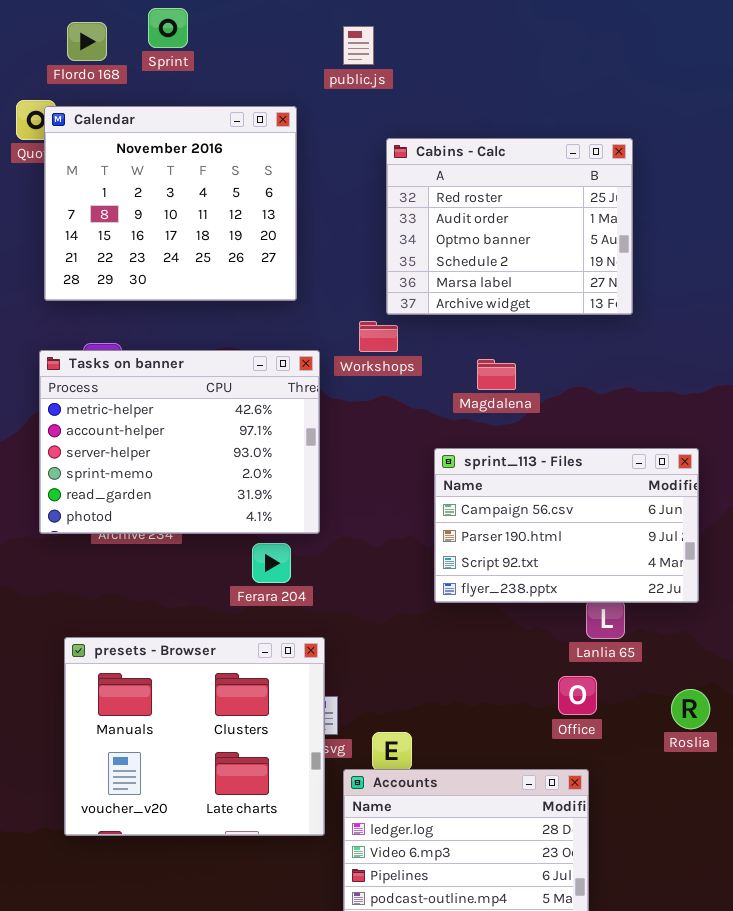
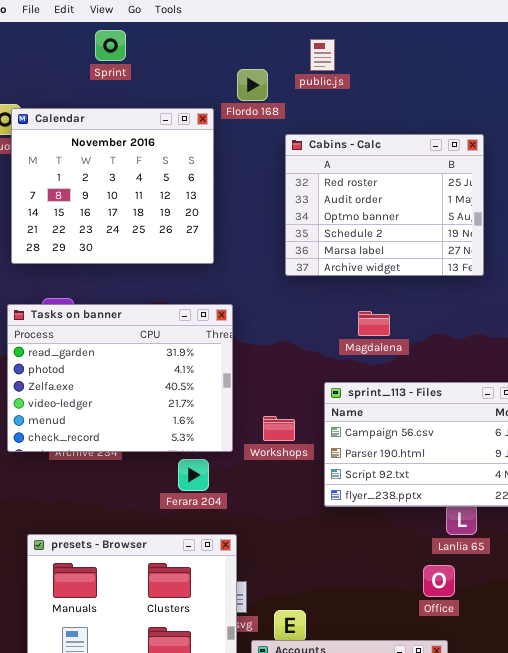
Flordo 168: [67,22,107,61] -> [237,69,268,101], moved
public.js: [343,26,374,65] -> [310,39,335,71], moved
Workshops: [359,321,398,352] -> [263,416,295,441], moved
Tasks on banner: [39,350,320,534] -> [7,304,233,452], scrolled down 4 rows

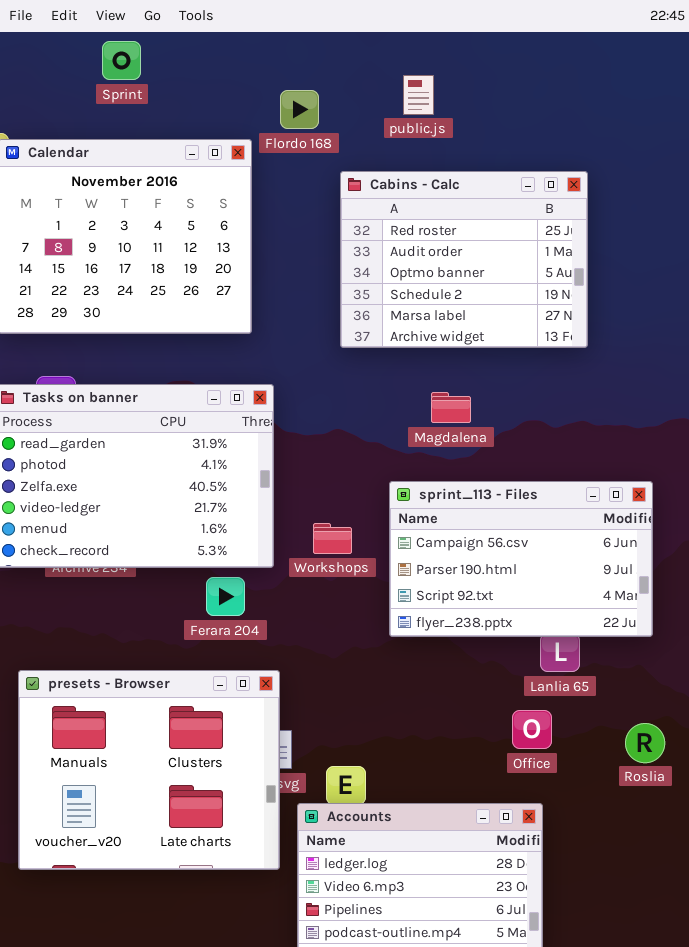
public.js: [310,39,335,71] -> [403,75,434,115], moved

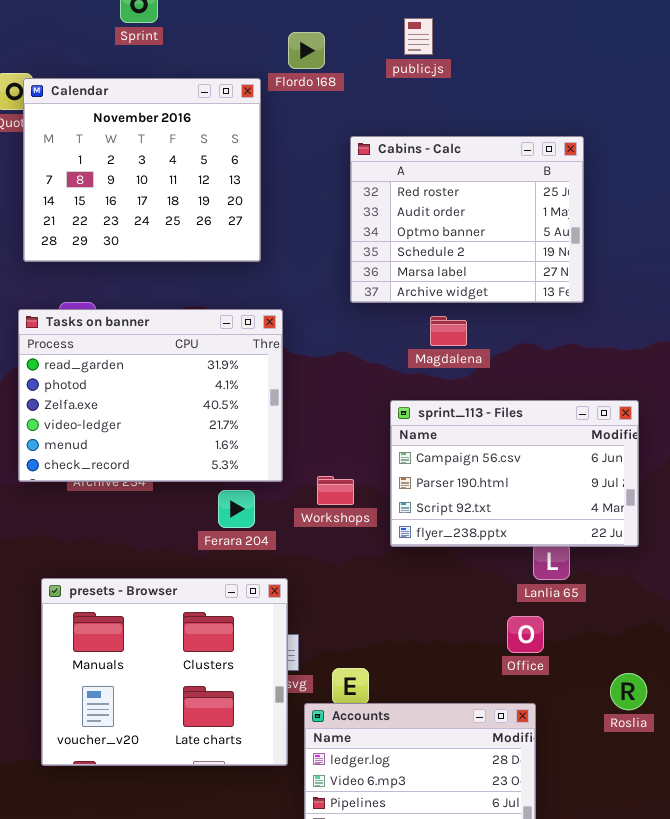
Cabins - Calc: [340,171,588,348] -> [350,136,584,303], moved
Workshops: [313,523,352,554] -> [317,476,354,505], moved
Roslia: [625,723,665,763] -> [610,673,647,710], moved

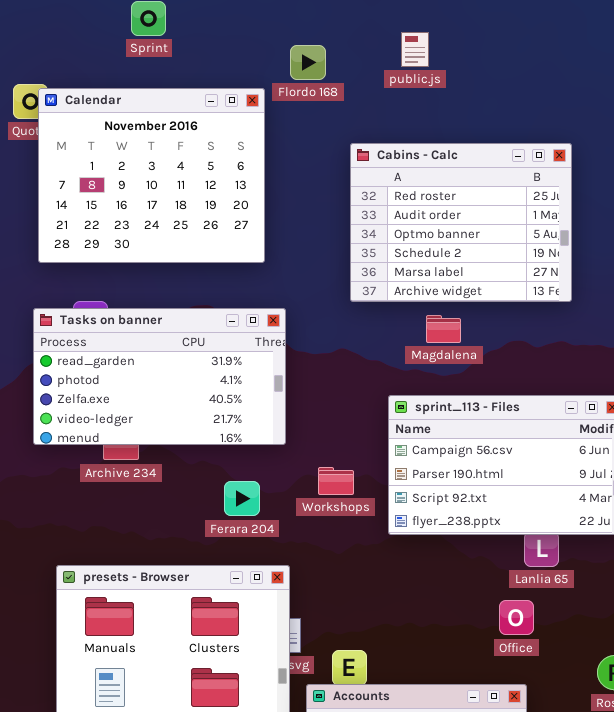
Tasks on banner: [18,309,283,482] -> [33,308,286,445], resized

